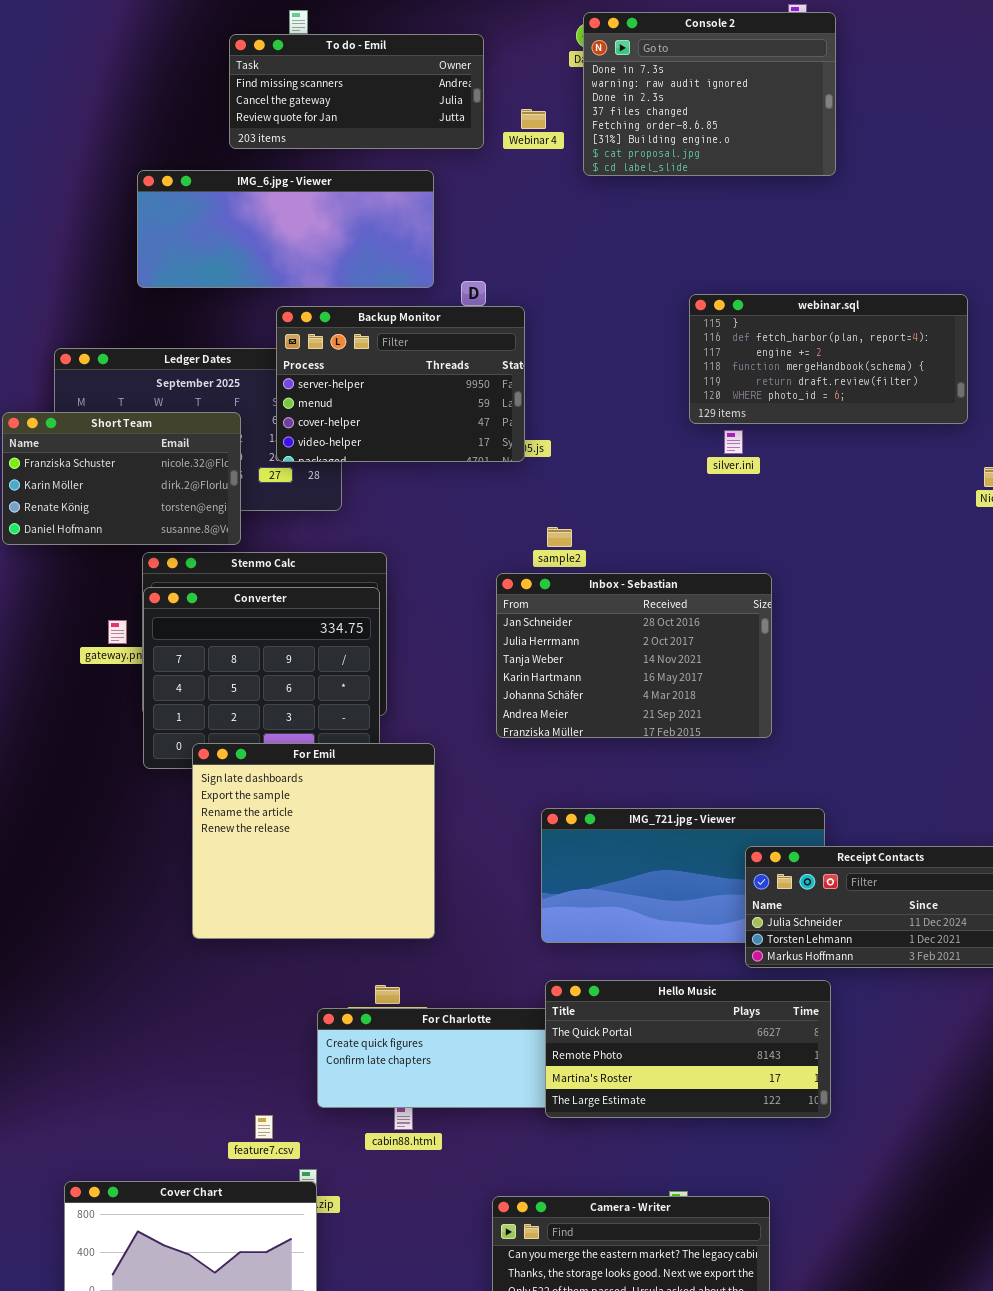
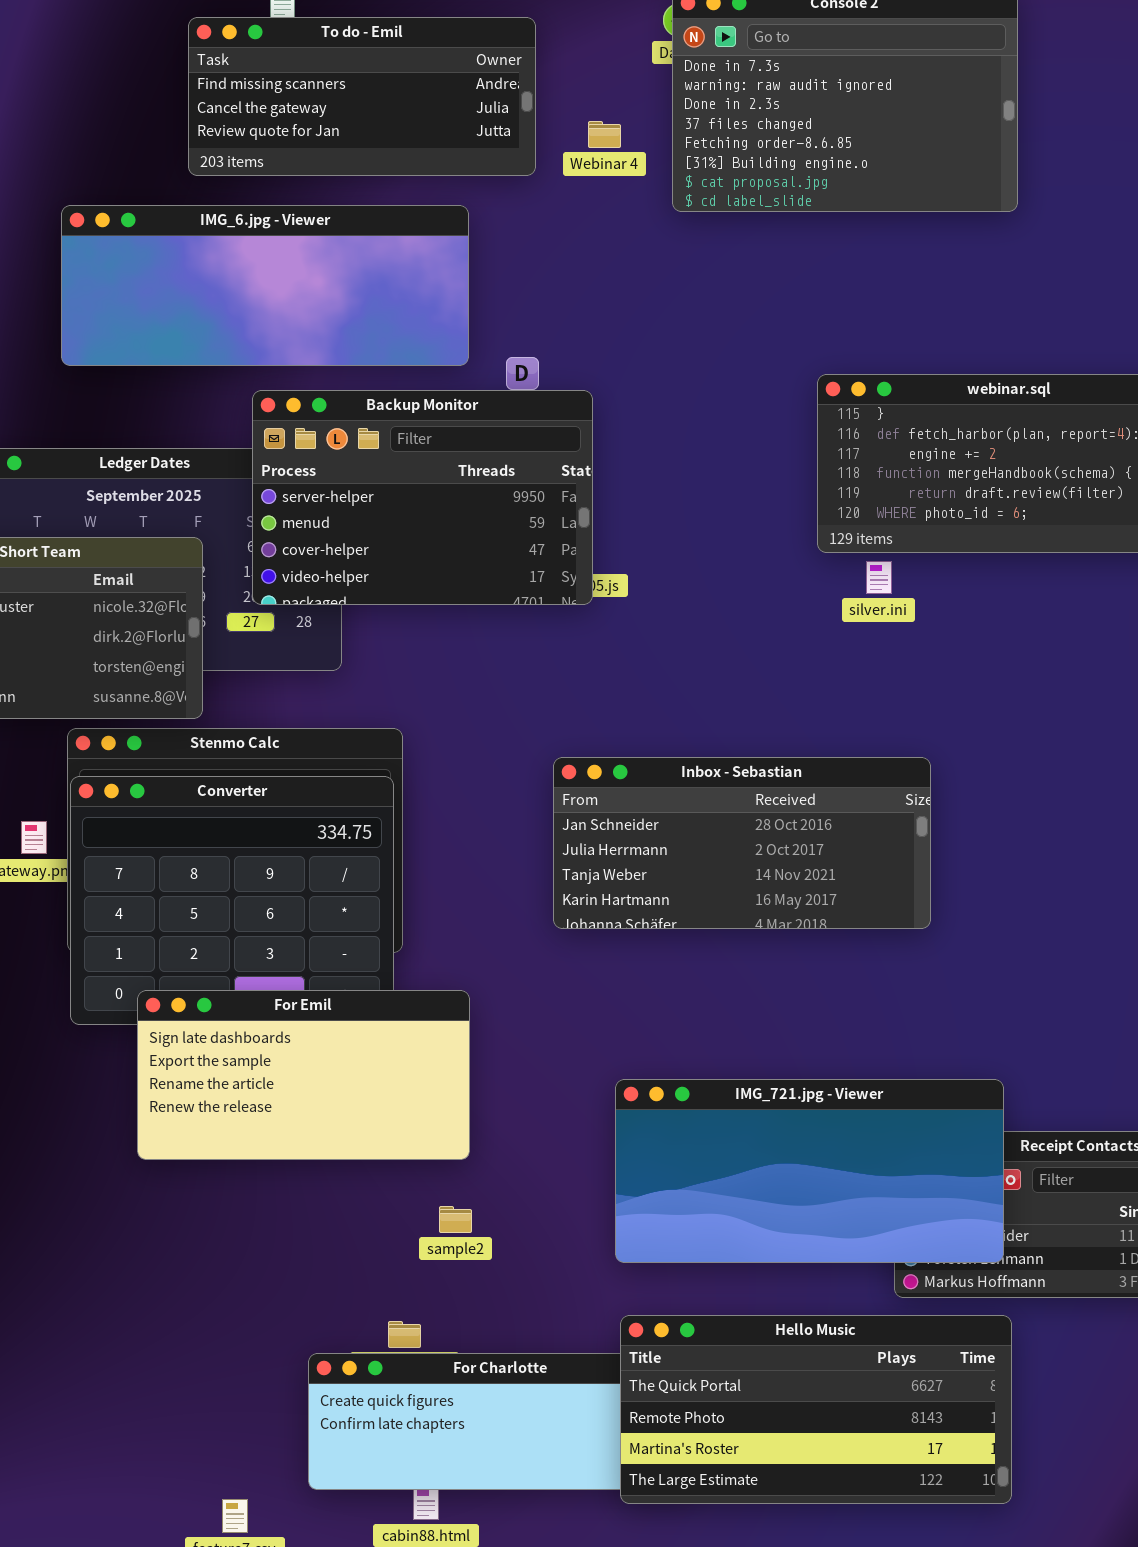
sample2: [547,527,572,547] -> [439,1206,472,1233], moved
Inbox - Sebastian: [496,573,772,738] -> [553,757,931,929], resized
For Emil: [192,743,435,939] -> [137,990,470,1160], resized
IMG_721.jpg - Viewer: [541,808,825,943] -> [615,1079,1004,1263], raised

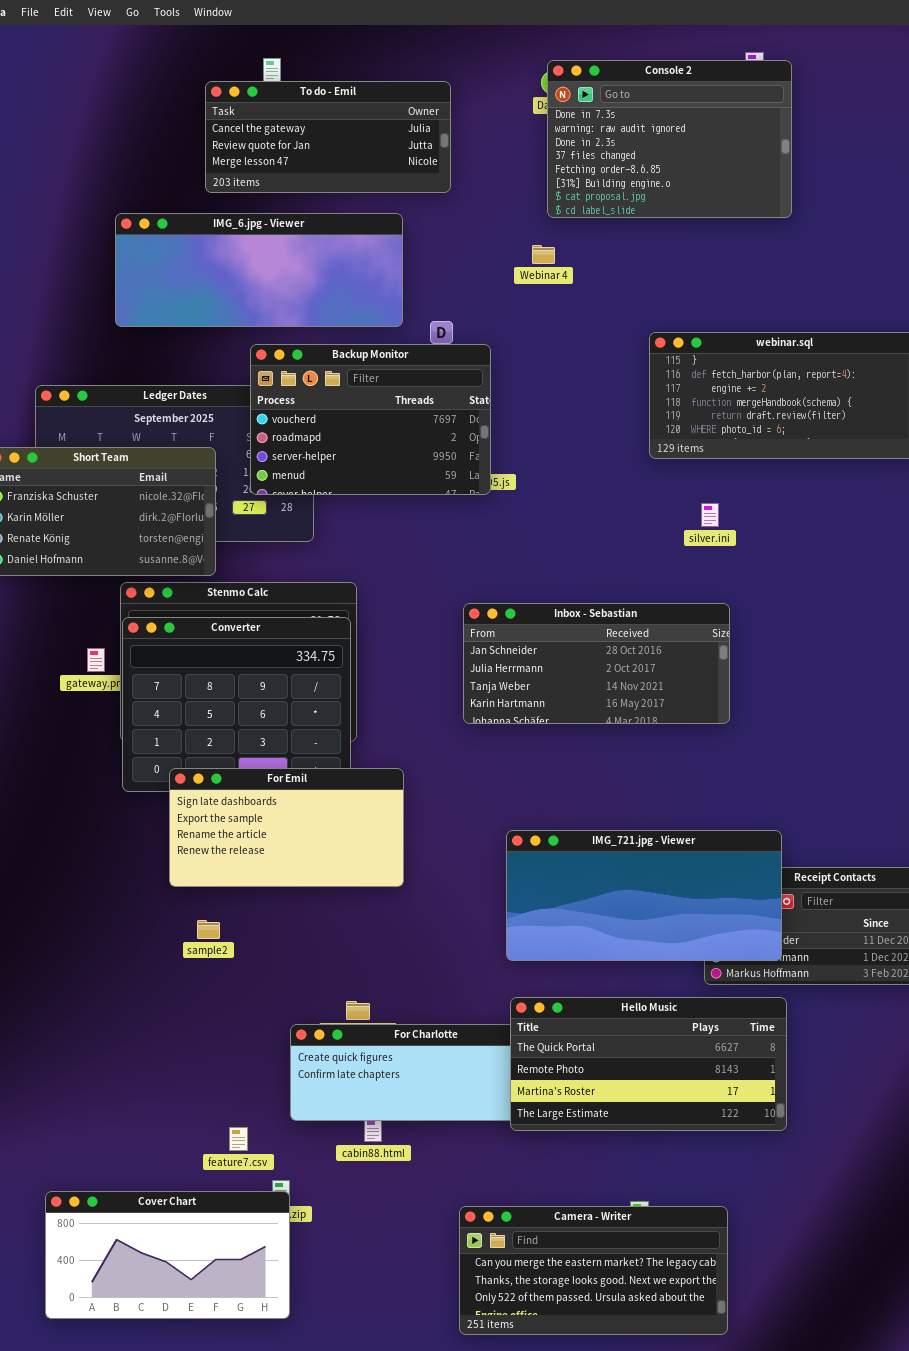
To do - Emil: [188,17,536,176] -> [205,81,451,193], scrolled down 1 row
Webinar 4: [588,121,621,148] -> [532,245,555,264], moved
Backup Monitor: [252,390,593,605] -> [250,344,491,495], scrolled up 2 rows
silver.ini: [866,561,892,594] -> [701,503,719,527], moved
sample2: [439,1206,472,1233] -> [197,920,220,939], moved

